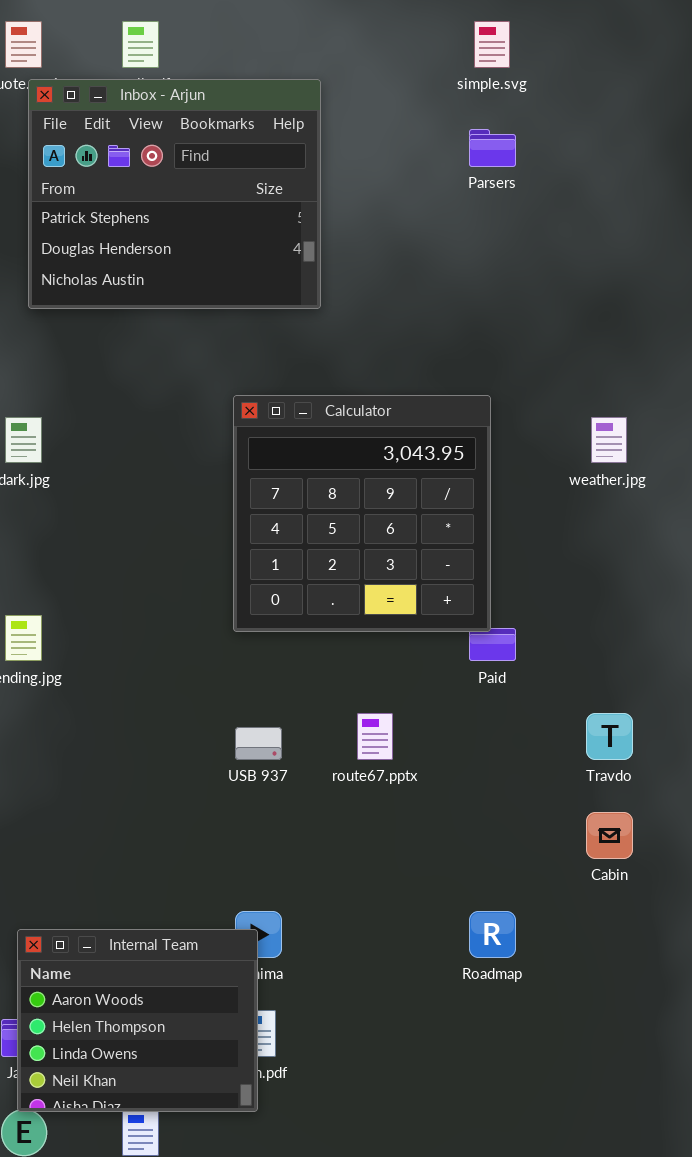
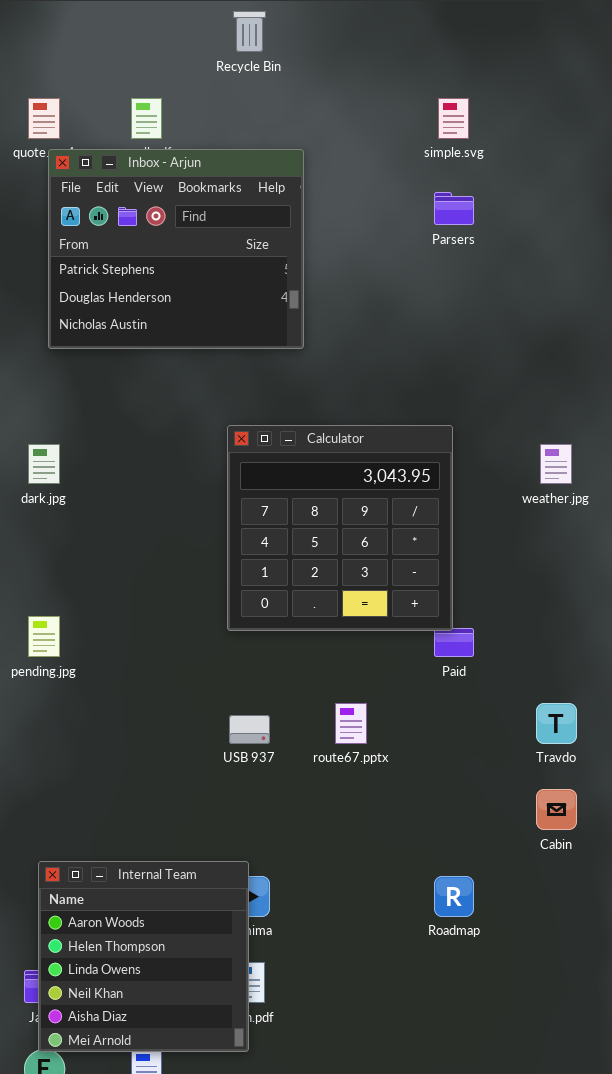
Internal Team: [17,929,258,1112] -> [38,861,249,1052], resized

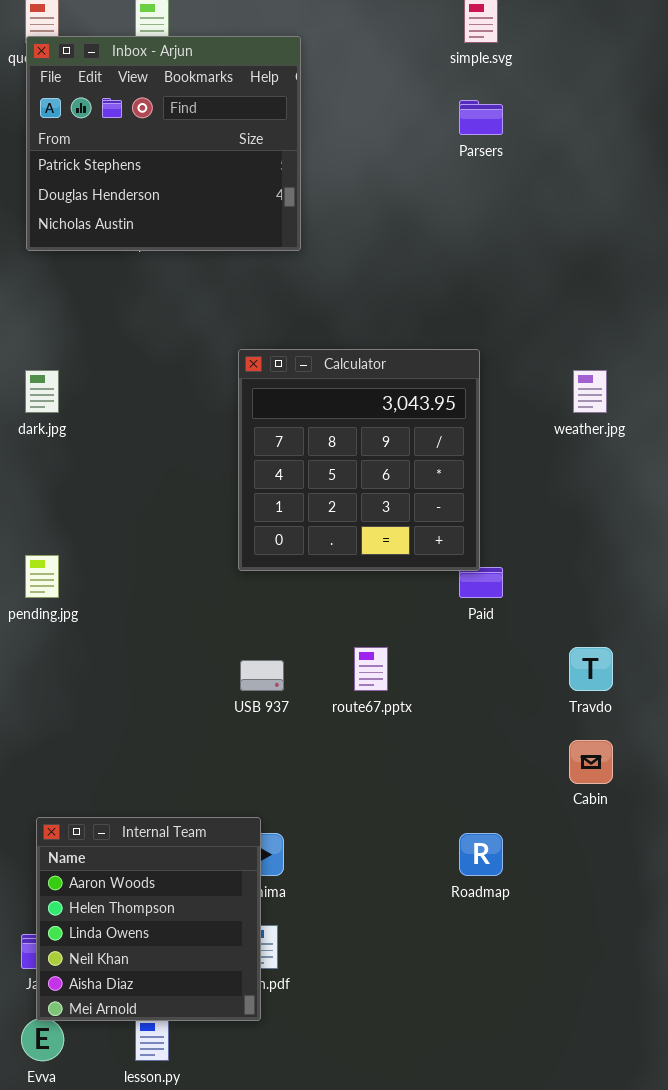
Inbox - Arjun: [48,149,304,349] -> [26,36,301,251], moved

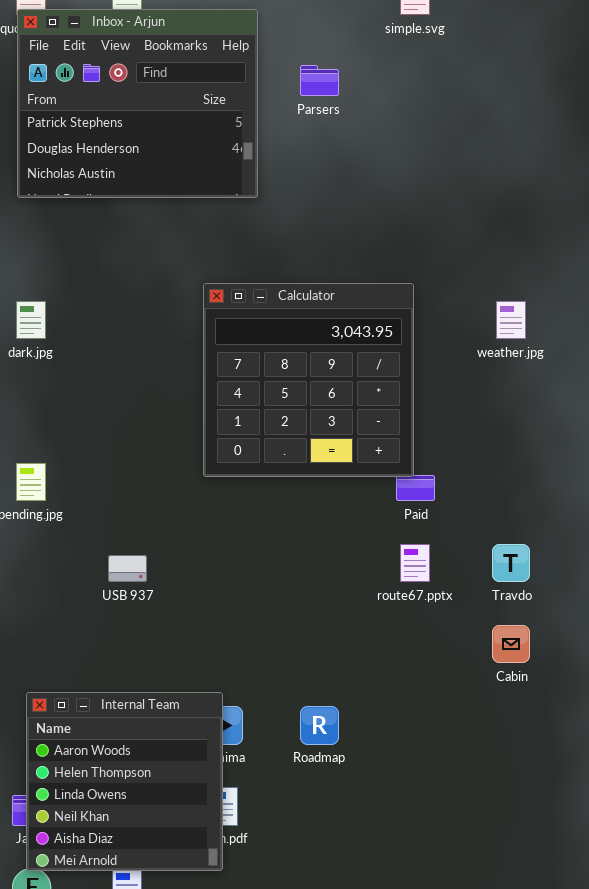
Parsers: [459,100,503,135] -> [300,65,339,96], moved
route67.pptx: [354,647,388,691] -> [400,544,430,582], moved
USB 937: [240,660,284,691] -> [108,555,147,582], moved
Roadmap: [459,833,503,876] -> [300,706,339,745], moved

